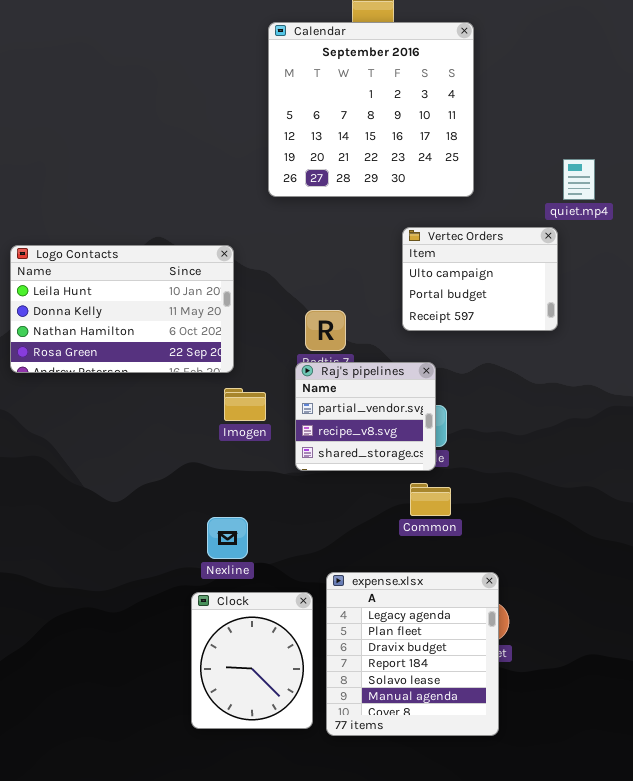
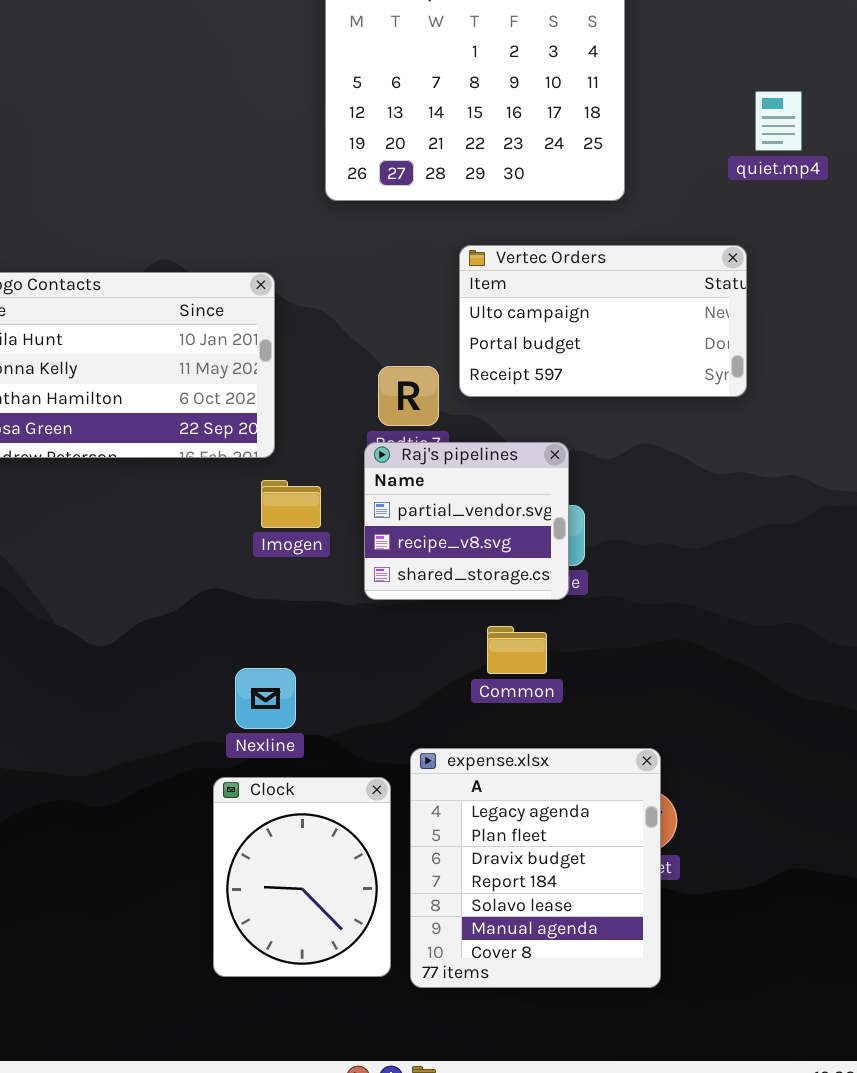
quiet.mp4: [563,159,595,200] -> [755,91,802,151], moved
Vertec Orders: [402,227,558,331] -> [459,245,747,397], resized
Common: [410,483,451,516] -> [487,626,547,674], moved

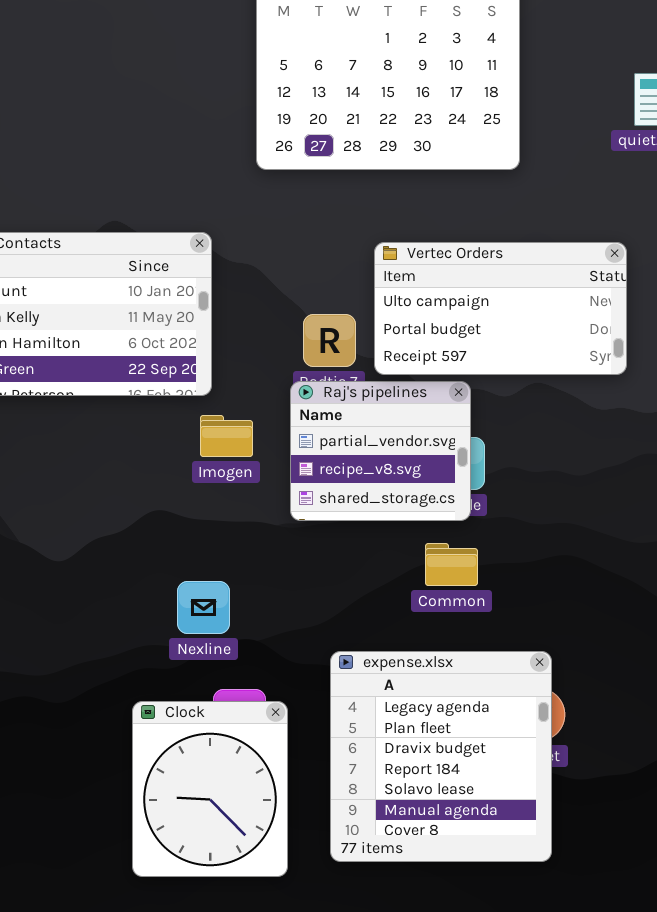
Vertec Orders: [459,245,747,397] -> [374,242,627,375], moved
Common: [487,626,547,674] -> [425,543,478,586], moved
Clock: [213,777,391,977] -> [132,701,288,877], moved

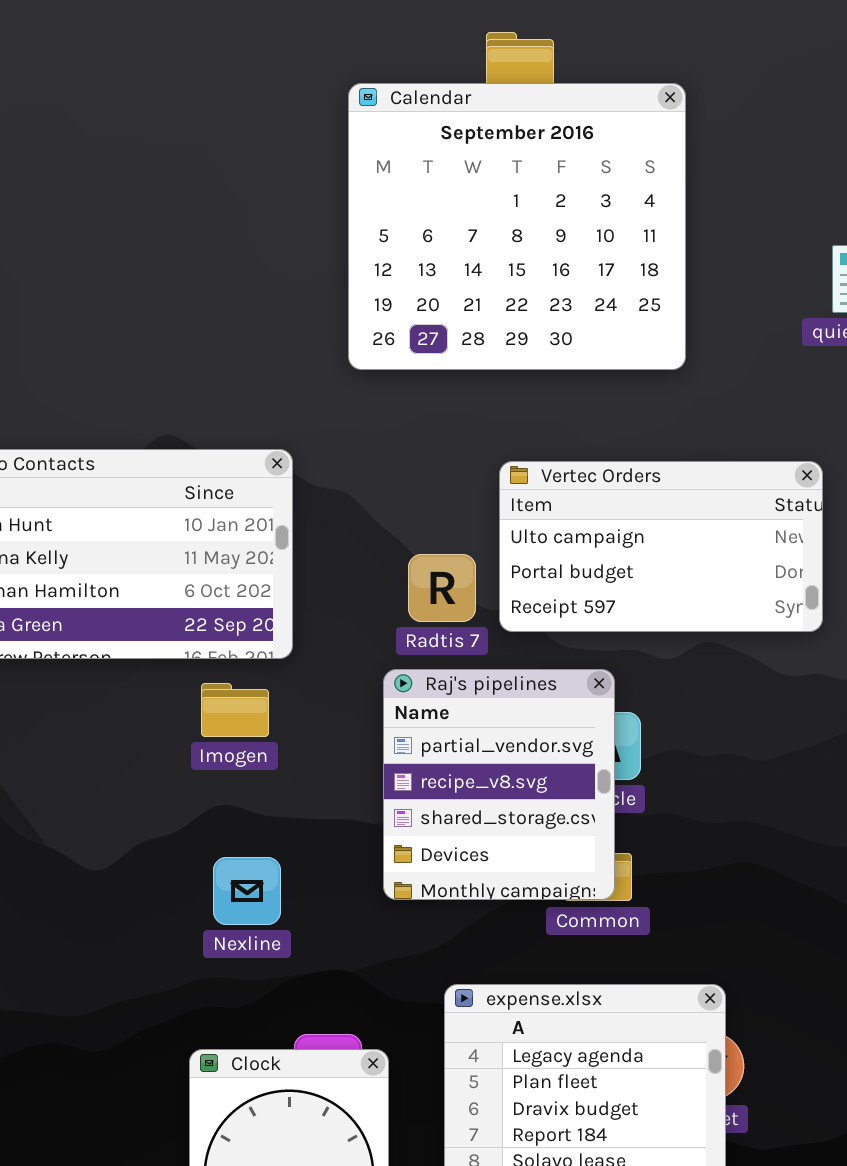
Raj's pipelines: [290,381,471,521] -> [383,669,615,900], moved, resized
Imogen: [200,415,253,457] -> [201,683,269,737], moved
Nexline: [177,581,230,634] -> [213,857,281,925], moved

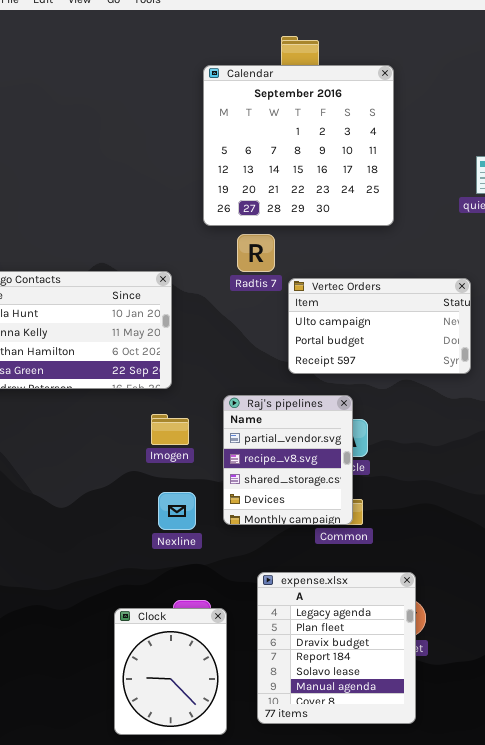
Radtis 7: [408,554,476,622] -> [237,234,275,272], moved
Imogen: [201,683,269,737] -> [151,414,189,445], moved
Nexline: [213,857,281,925] -> [158,492,196,530], moved

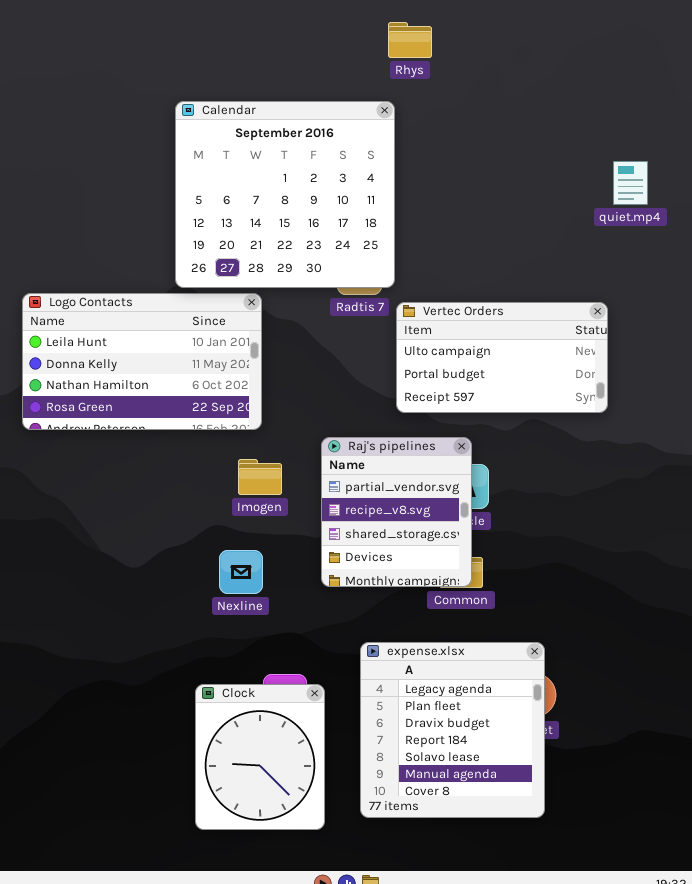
Calendar: [203,65,394,226] -> [175,101,395,288], moved
Nexline: [158,492,196,530] -> [219,550,263,594], moved

